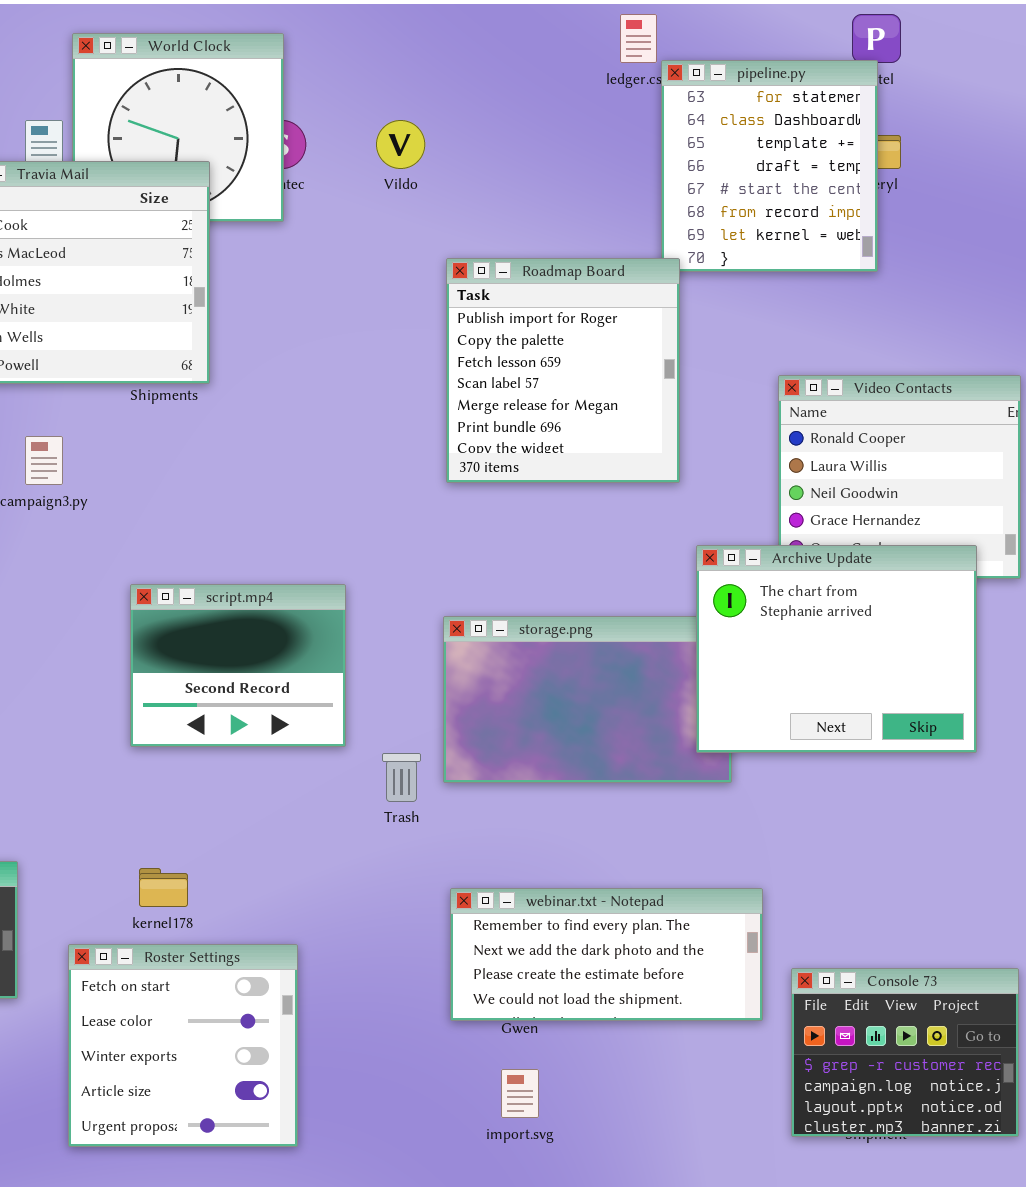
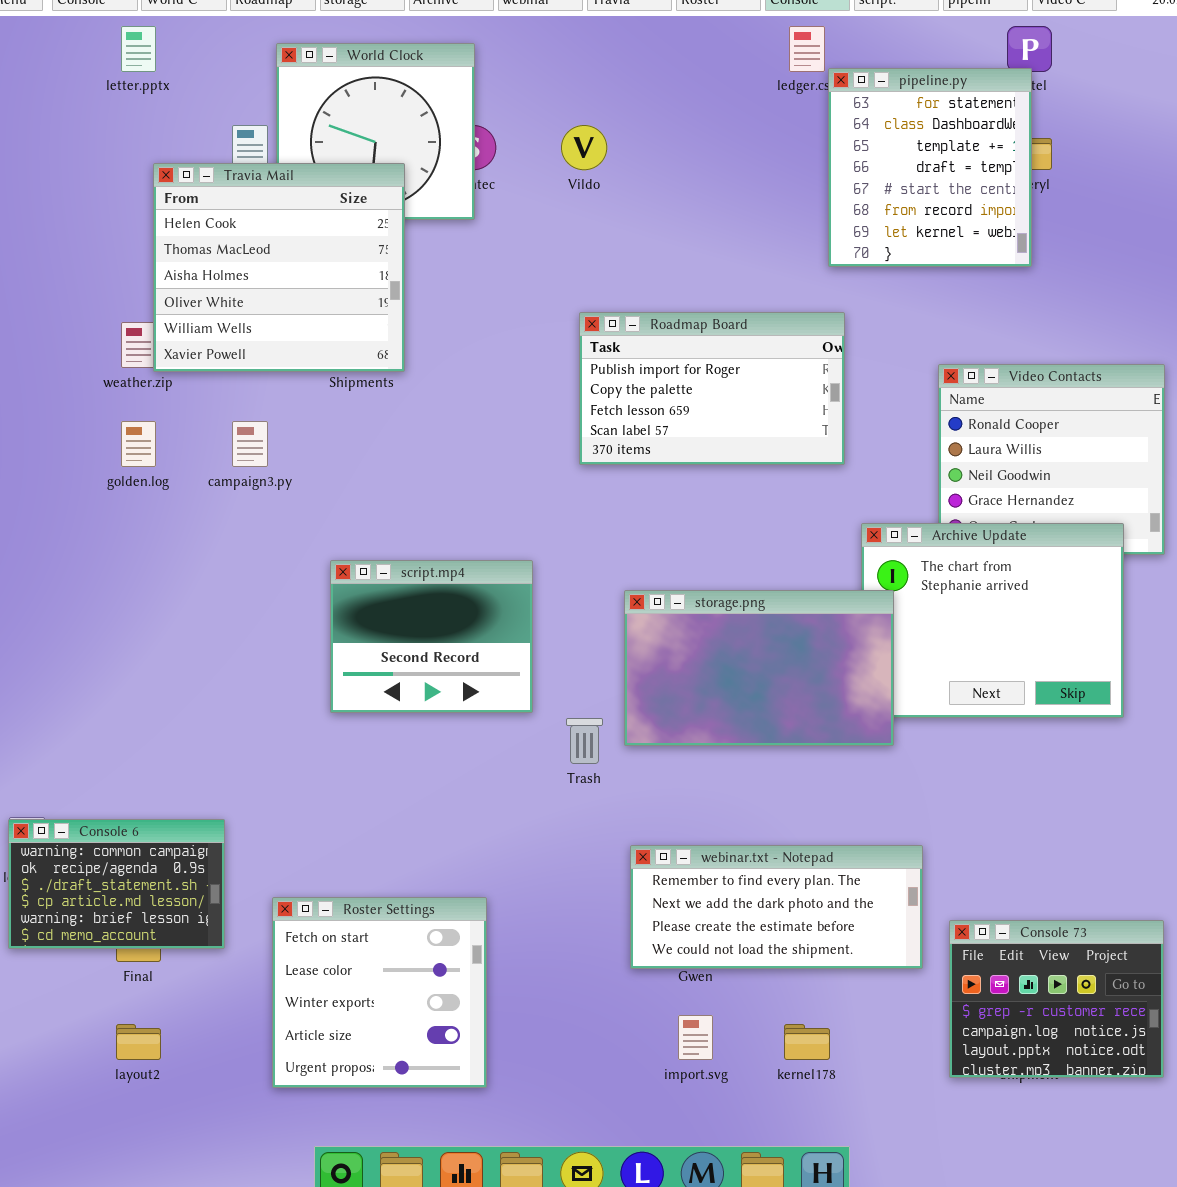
Roadmap Board: [446,258,680,483] -> [579,312,845,465], resized
storage.png: [443,616,732,783] -> [624,590,894,746], raised
kernel178: [139,868,188,907] -> [784,1024,830,1060], moved

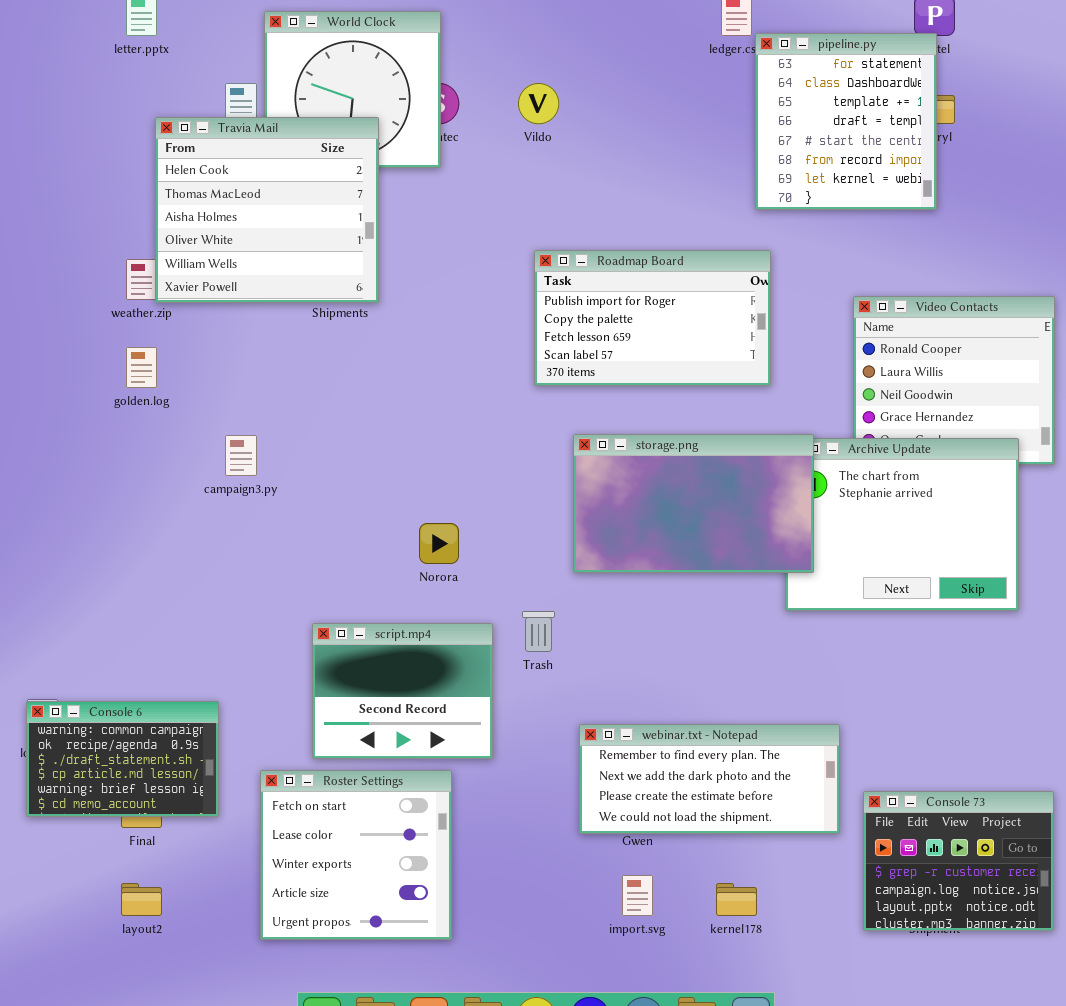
campaign3.py: [232,421,268,467] -> [225,435,257,476], moved
script.mp4: [330,560,533,713] -> [312,623,493,759], moved
storage.png: [624,590,894,746] -> [573,434,814,573], moved

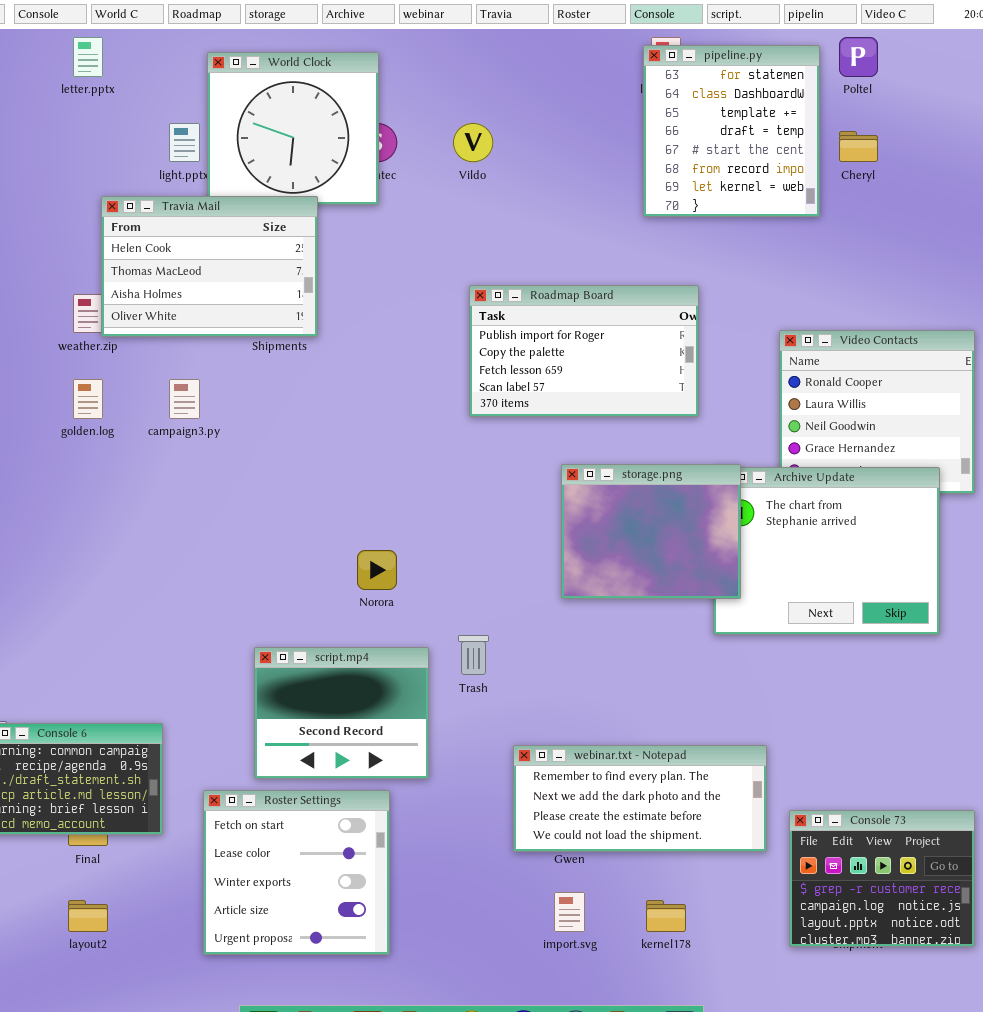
pipeline.py: [755,33,937,210] -> [643,45,820,217], moved
Travia Mail: [155,117,379,303] -> [101,196,318,337], resized
storage.png: [573,434,814,573] -> [561,464,741,599], resized
campaign3.py: [225,435,257,476] -> [169,379,200,419], moved

